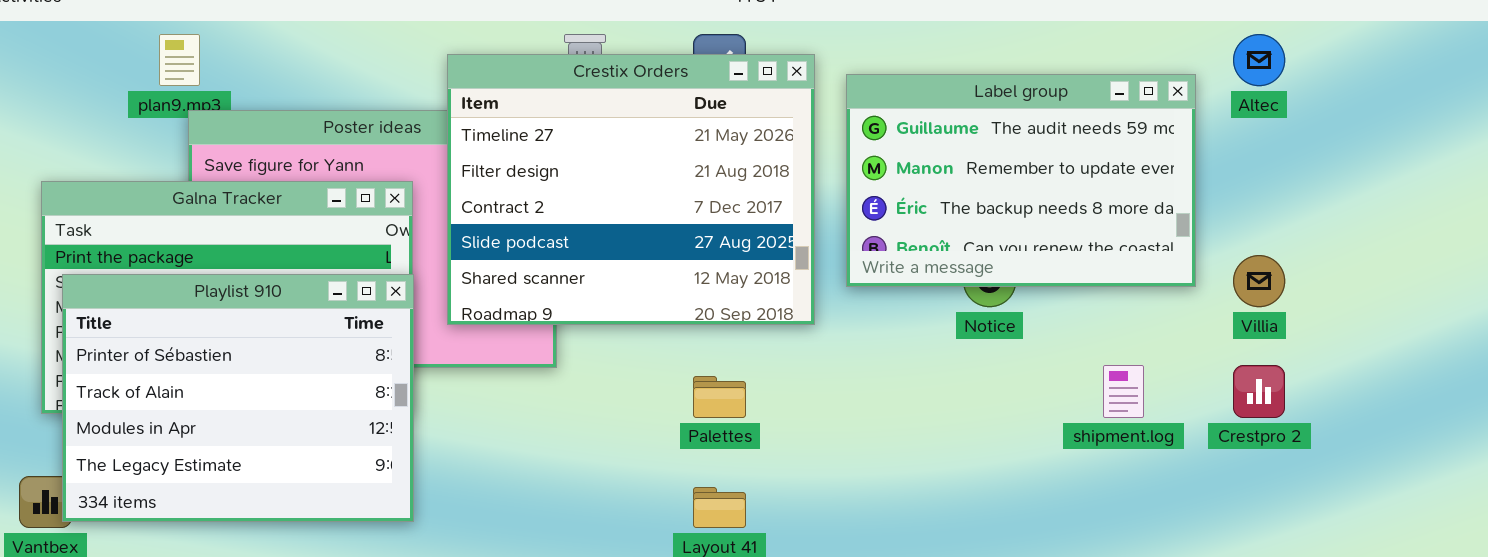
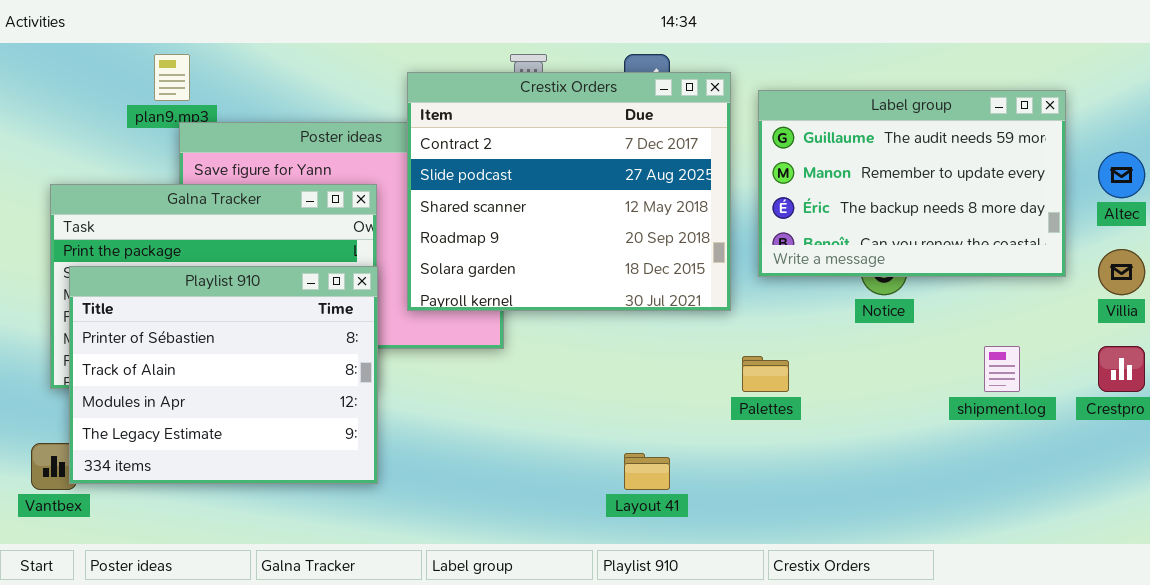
Altec: [1233,34,1285,86] -> [1098,152,1145,198], moved
Crestix Orders: [447,54,815,325] -> [407,72,731,311], scrolled down 2 rows
Palettes: [693,376,746,418] -> [742,356,789,392], moved

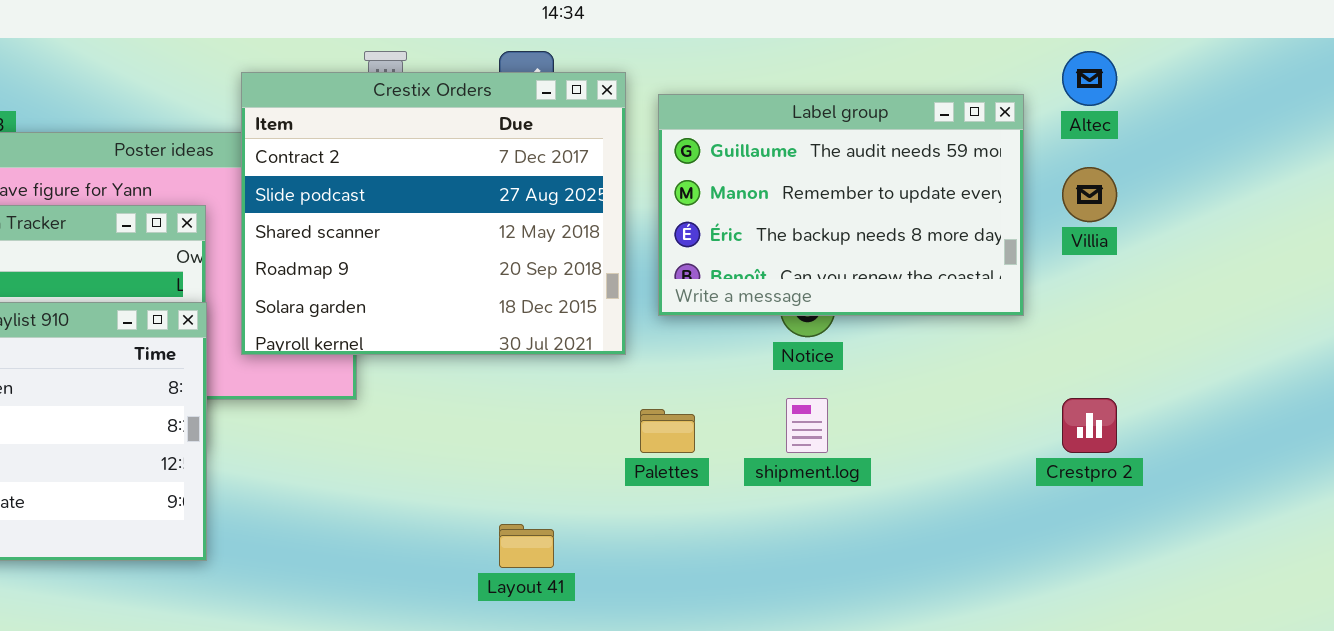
Altec: [1098,152,1145,198] -> [1062,51,1117,106], moved
Villia: [1098,249,1145,295] -> [1062,167,1117,222], moved
shipment.log: [984,346,1020,392] -> [786,398,828,453], moved

